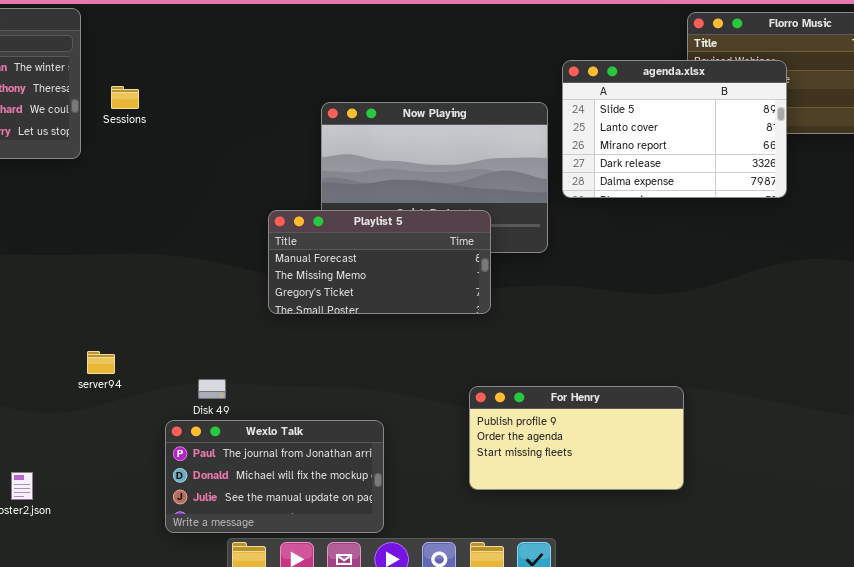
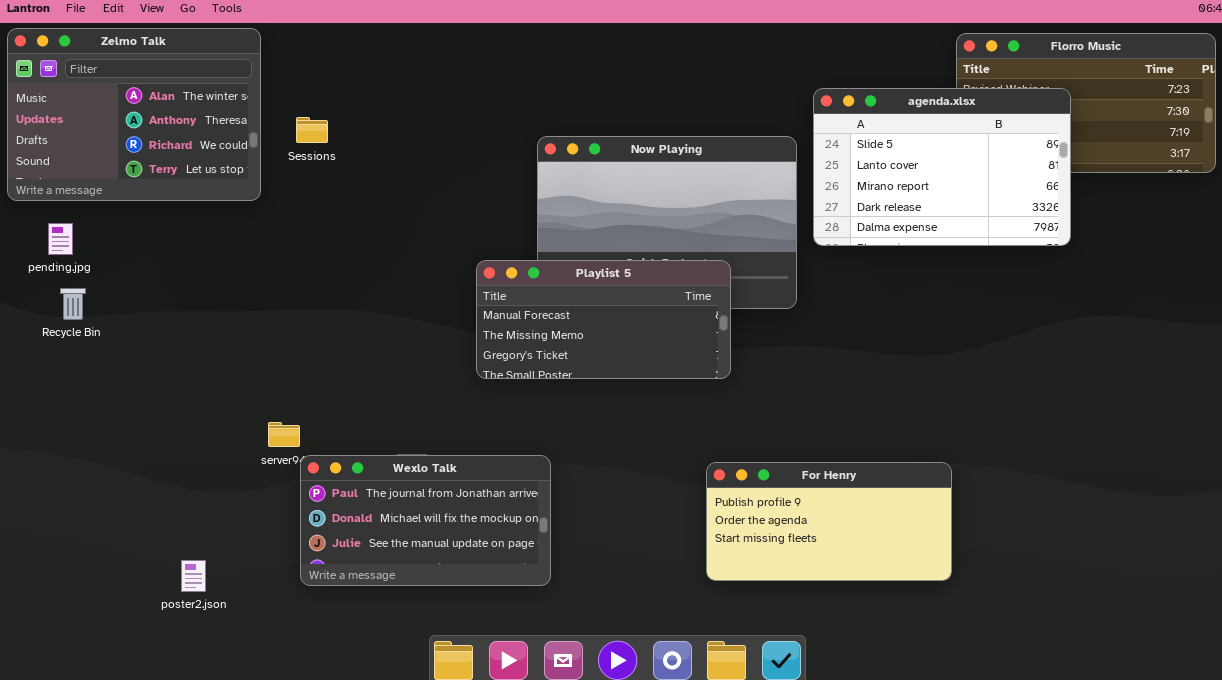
Wexlo Talk: [165,420,384,533] -> [300,455,551,586], moved

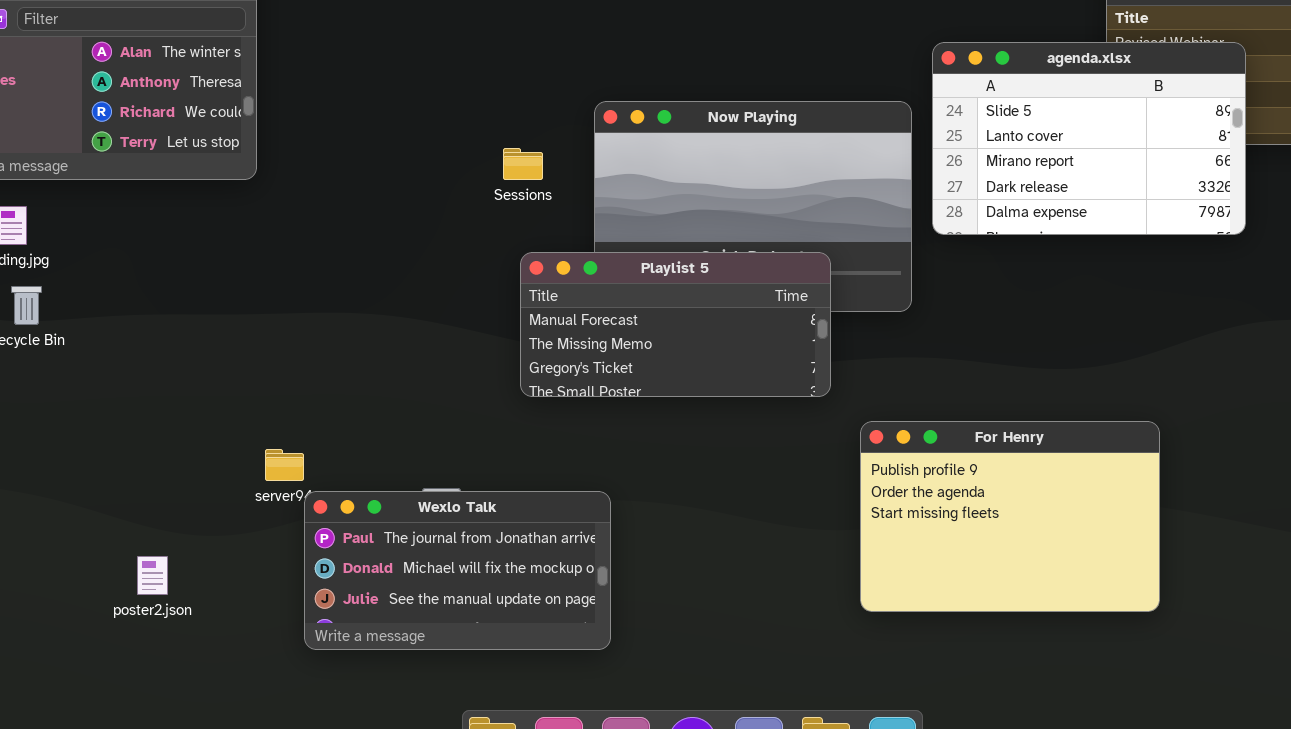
Sessions: [296,117,328,143] -> [503,148,543,180], moved
For Henry: [706,462,952,581] -> [860,421,1160,612], moved, resized
poster2.json: [181,560,206,592] -> [137,556,168,595], moved

